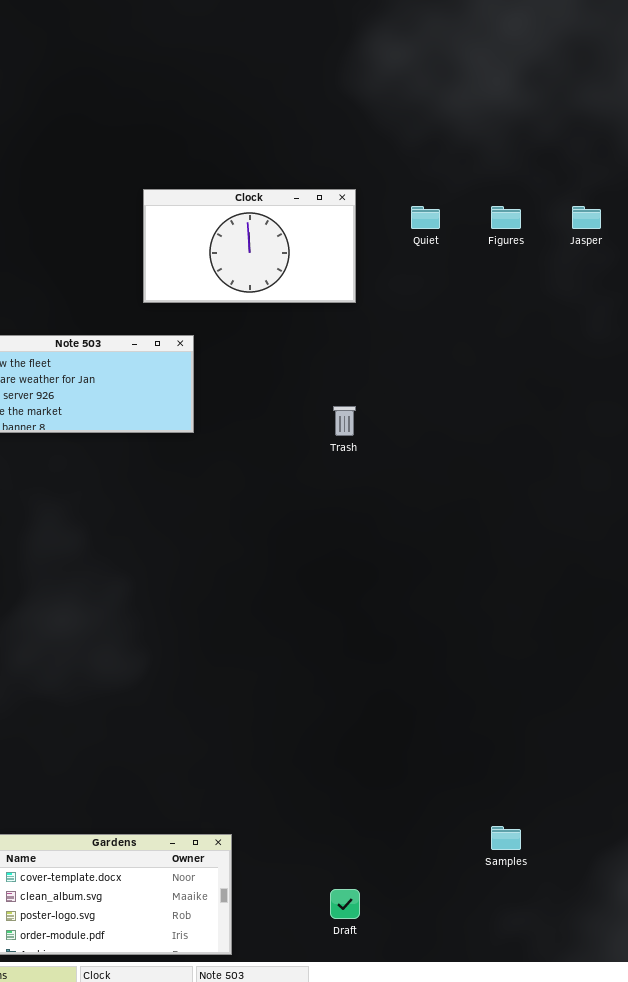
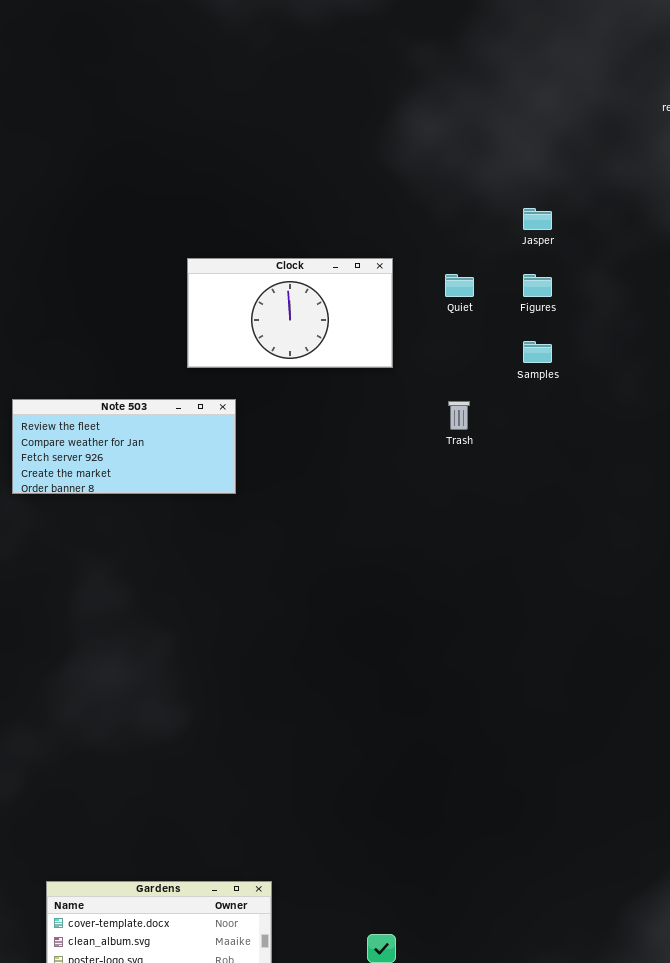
Jasper: [572,206,601,229] -> [523,208,552,230], moved
Trash: [333,406,356,436] -> [448,401,470,430], moved
Samples: [491,826,521,850] -> [523,341,552,363], moved

